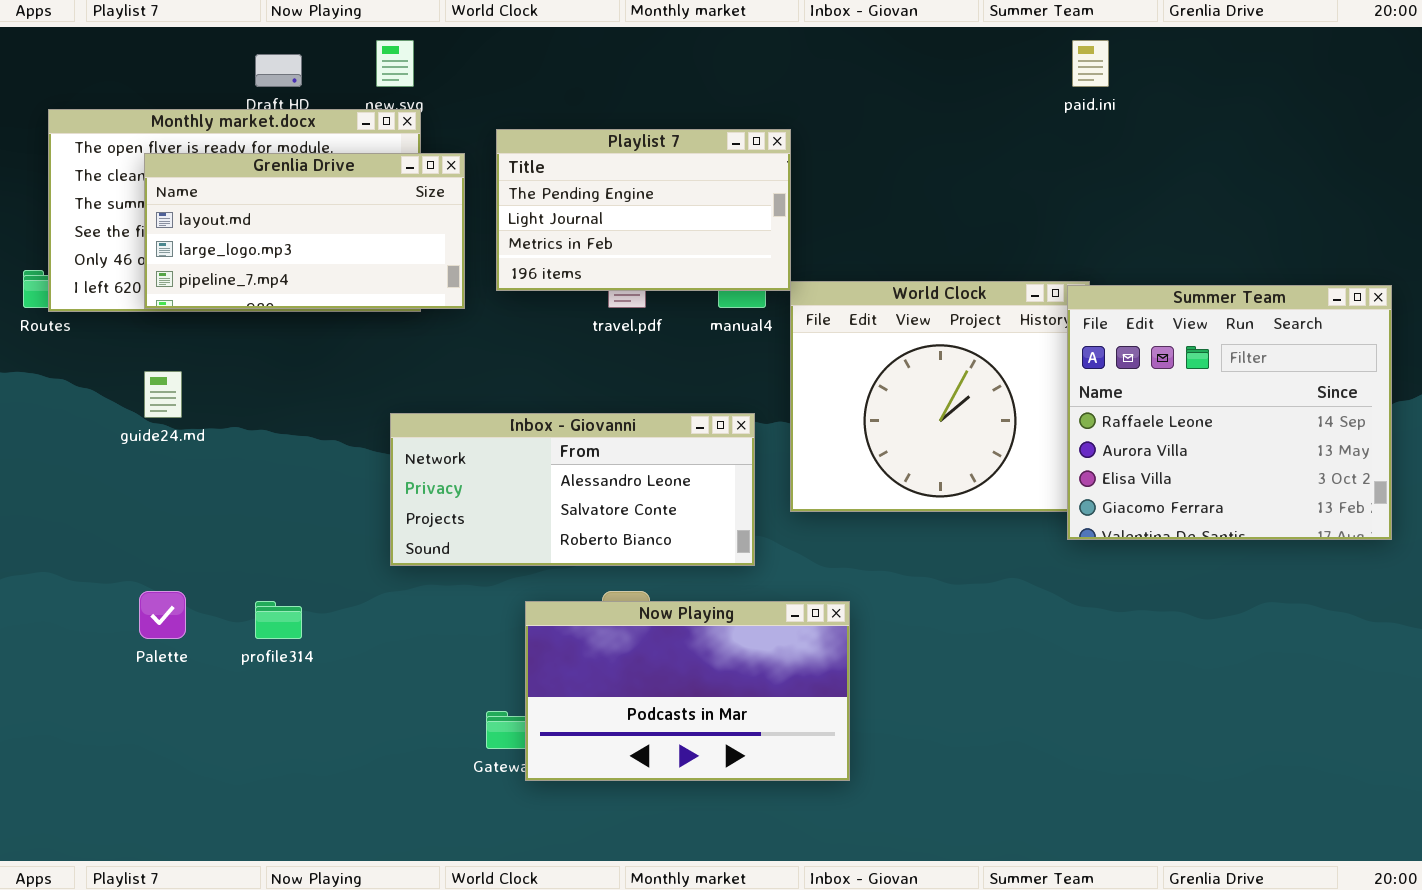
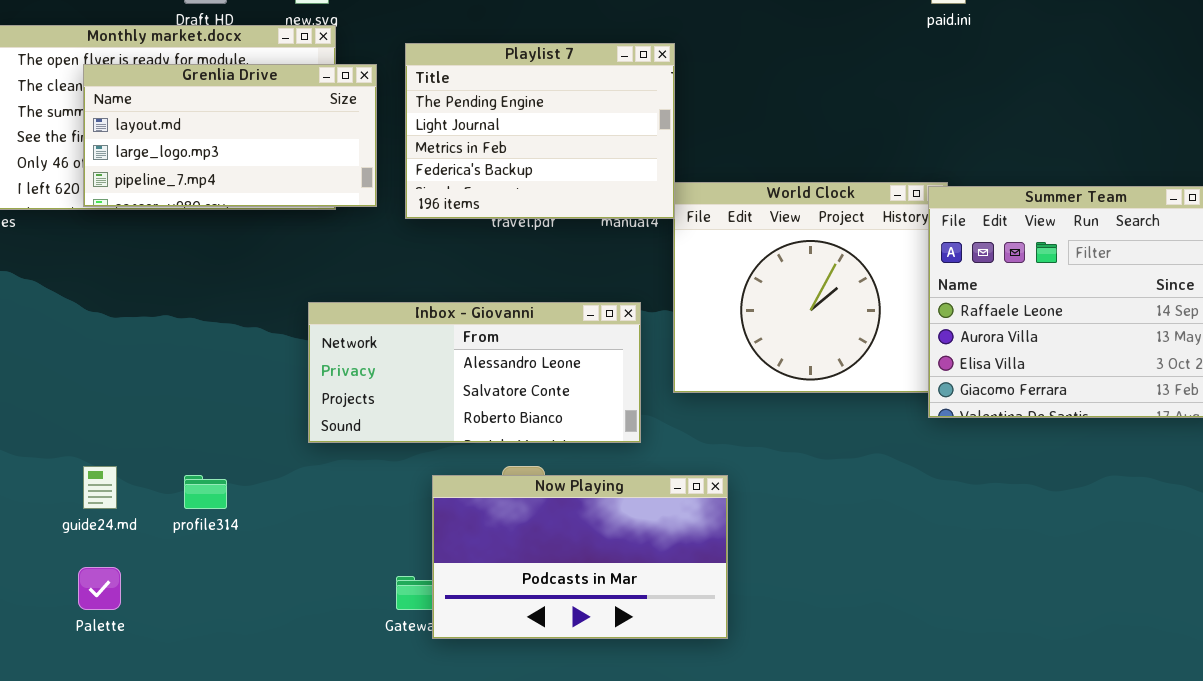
Playlist 7: [496,129,791,291] -> [405,43,675,219], resized
guide24.md: [144,371,182,418] -> [83,466,117,509], moved
Palette: [139,591,186,639] -> [78,567,121,610], moved

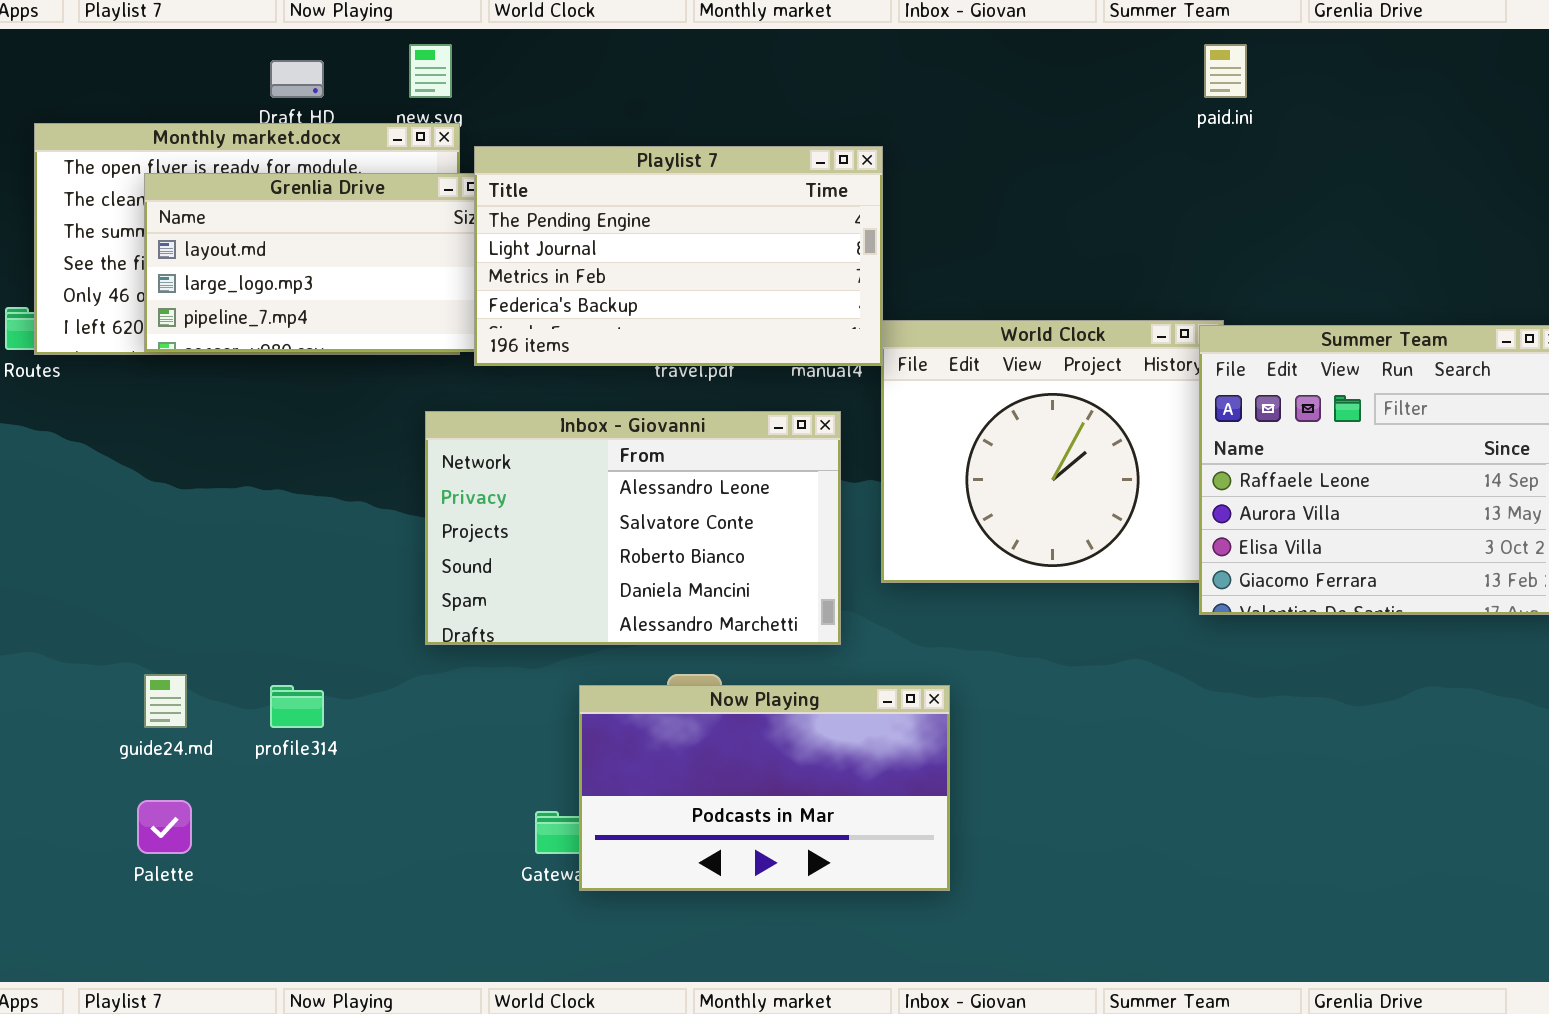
Playlist 7: [405,43,675,219] -> [474,146,883,366], resized
Inbox - Giovanni: [308,302,641,443] -> [425,411,841,645], resized

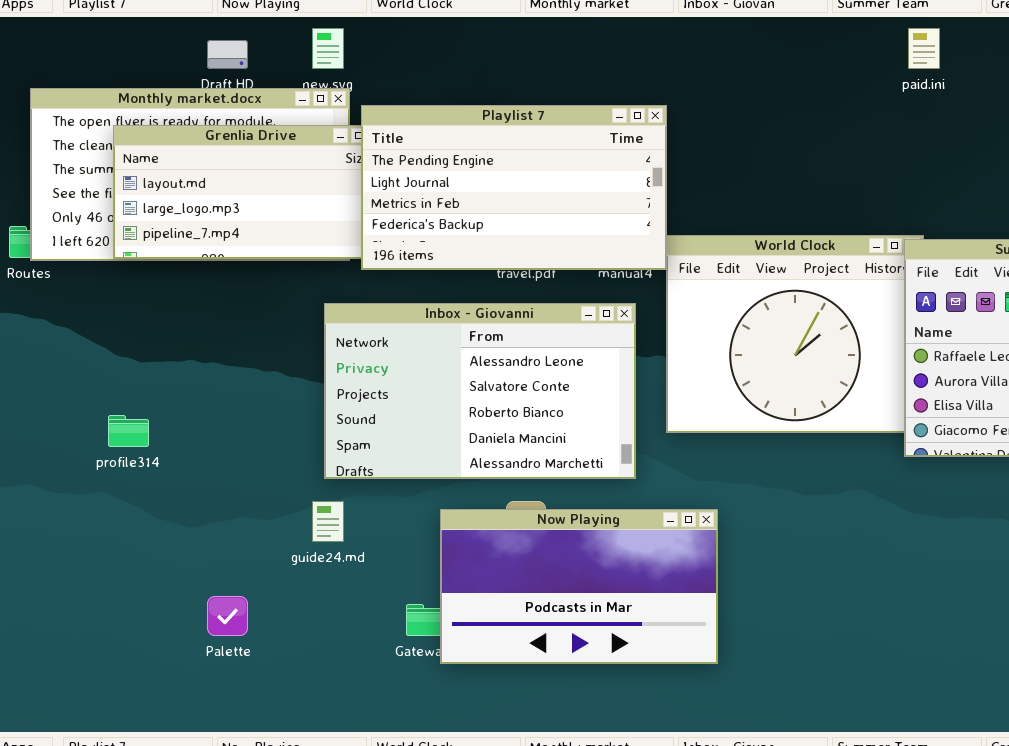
guide24.md: [144,674,187,728] -> [312,501,344,542], moved
profile314: [270,685,324,728] -> [108,415,149,447], moved
Palette: [137,800,192,854] -> [207,596,248,636], moved

